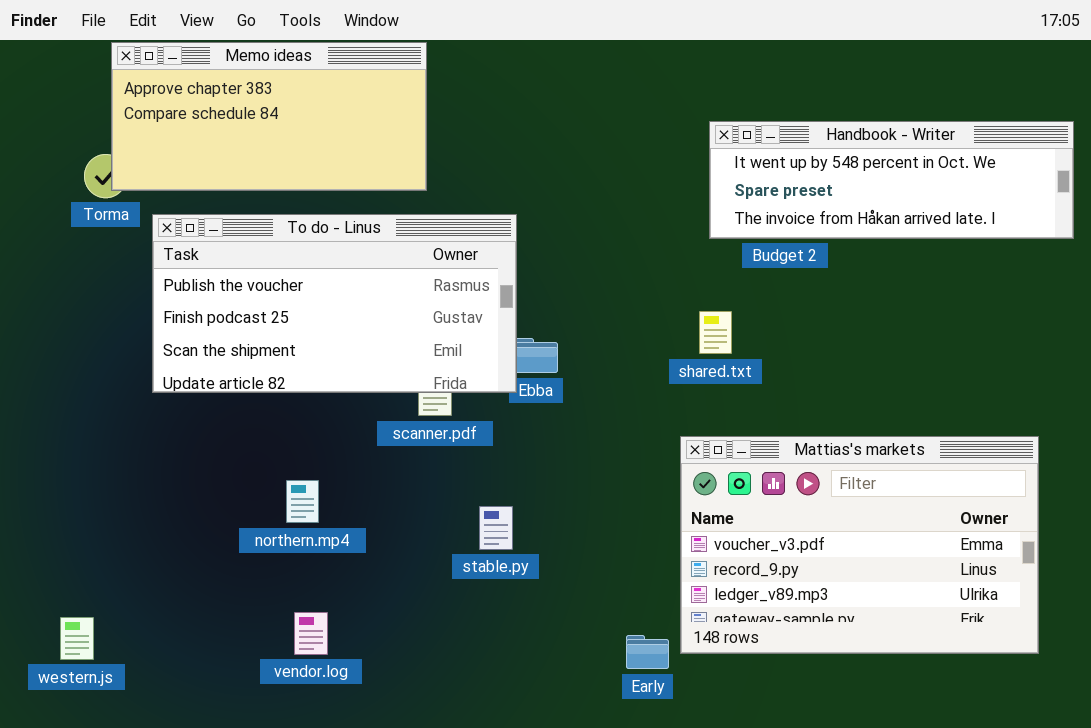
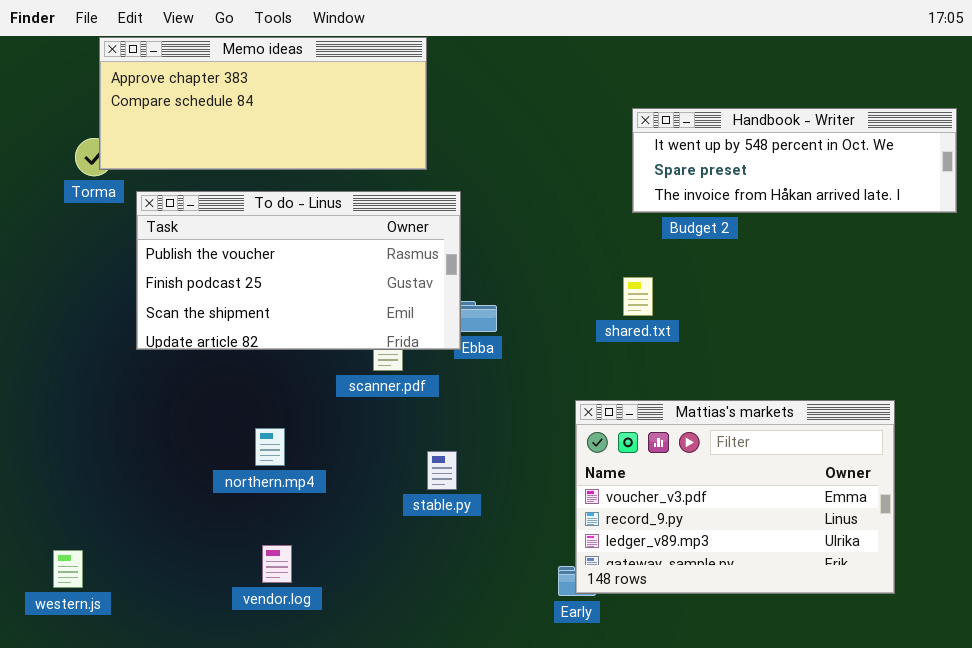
Memo ideas: [111,42,427,191] -> [99,37,427,170], resized
Mattias's markets: [680,436,1039,654] -> [575,400,895,594], moved

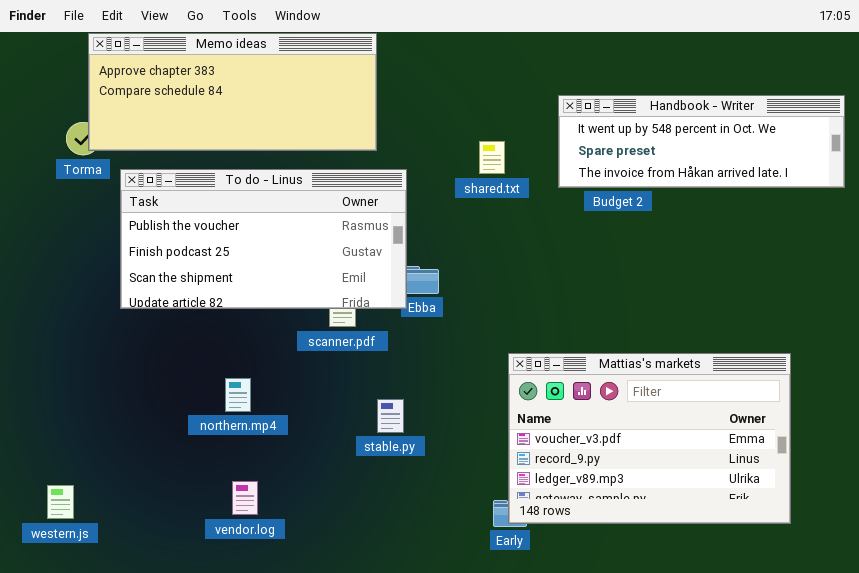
shared.txt: [623,277,653,316] -> [479,141,505,174], moved

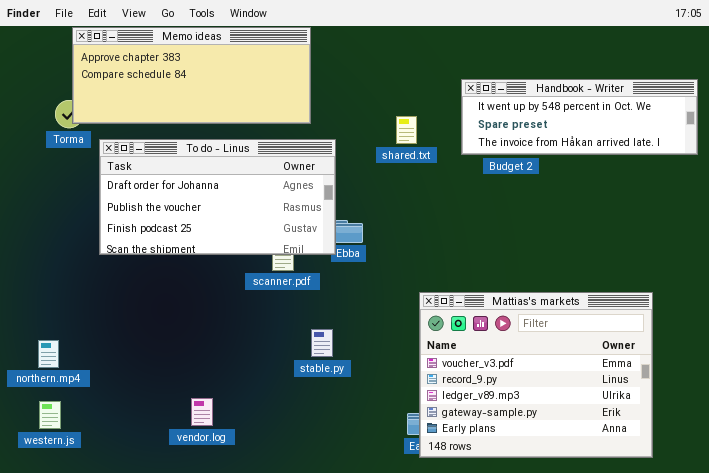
To do - Linus: [120,169,407,309] -> [99,139,336,255], scrolled up 1 row
Mattias's markets: [508,353,791,524] -> [419,292,653,458], resized
northern.mp4: [225,378,251,412] -> [38,340,59,368], moved

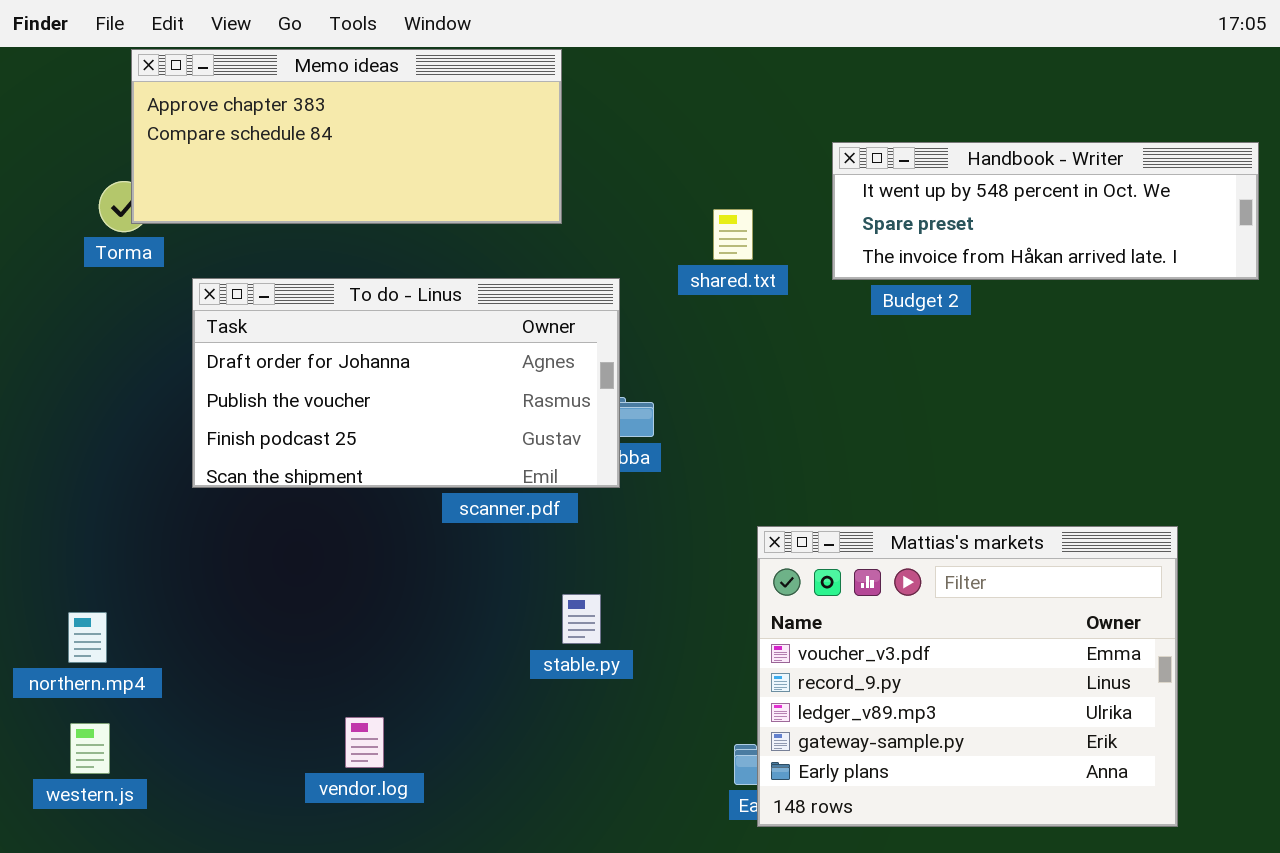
To do - Linus: [99,139,336,255] -> [192,278,620,488], moved

